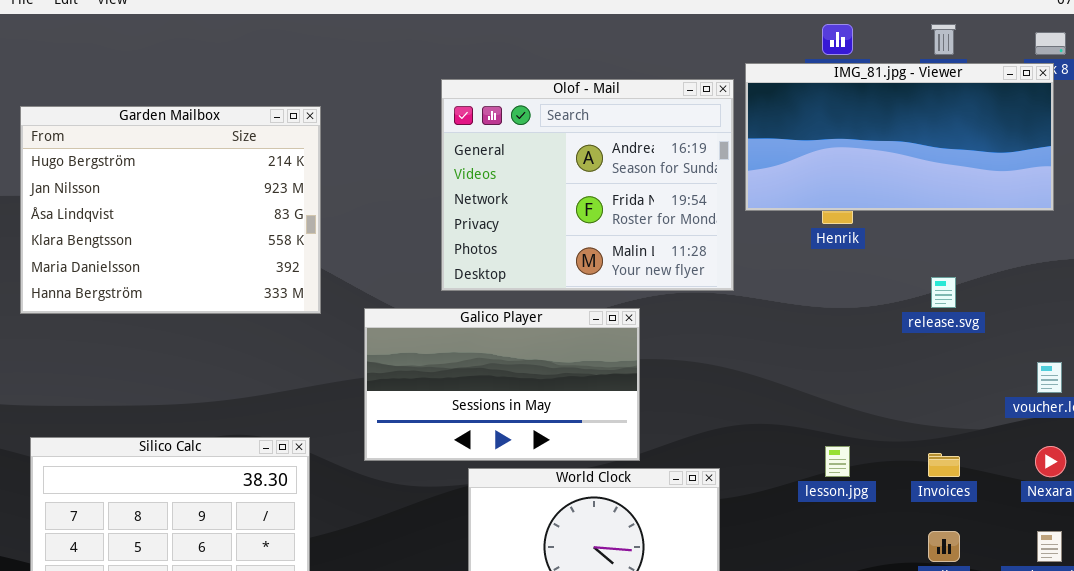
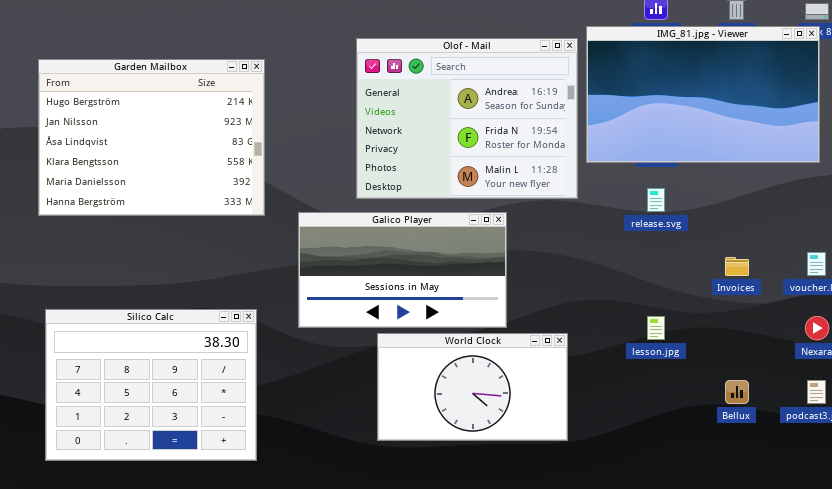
IMG_81.jpg - Viewer: [745,63,1054,211] -> [586,26,820,163], resized
release.svg: [931,277,956,308] -> [647,188,665,212], moved
Invoices: [928,453,960,477] -> [725,257,749,276], moved

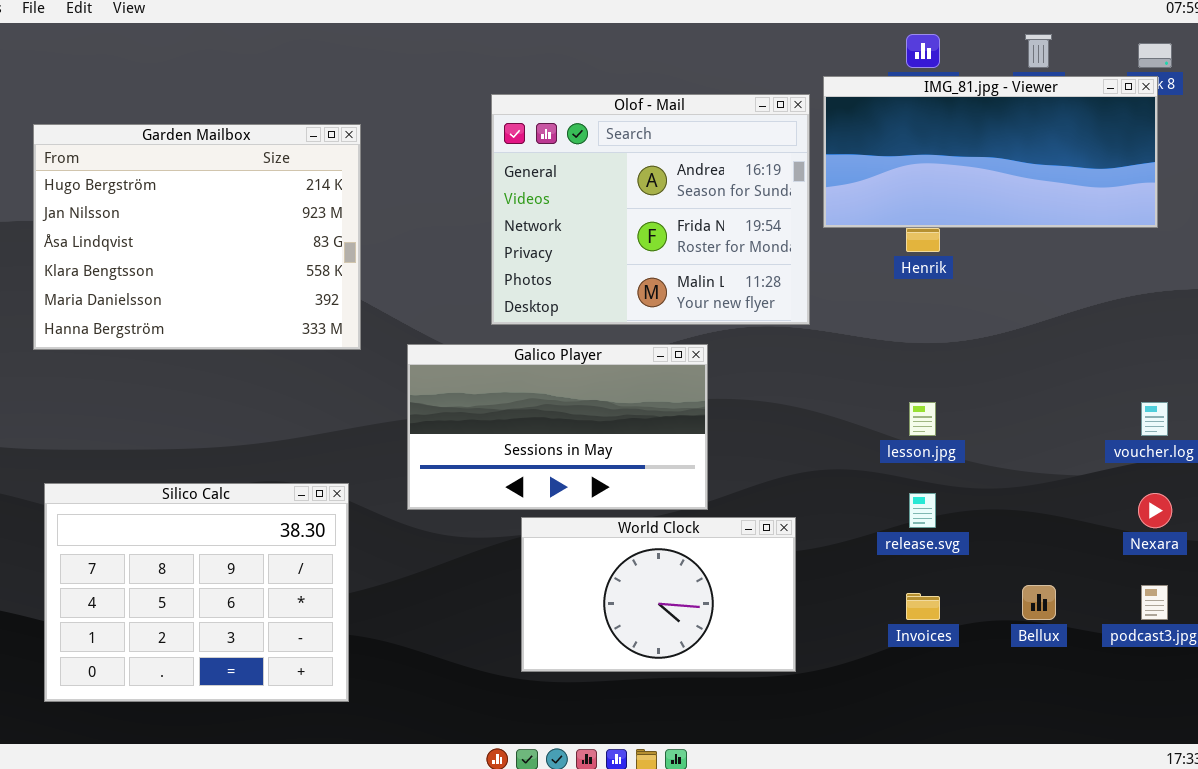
IMG_81.jpg - Viewer: [586,26,820,163] -> [823,76,1158,228], resized
release.svg: [647,188,665,212] -> [909,493,936,528], moved
Invoices: [725,257,749,276] -> [906,593,940,620], moved
lesson.jpg: [647,316,665,340] -> [909,402,936,436], moved

